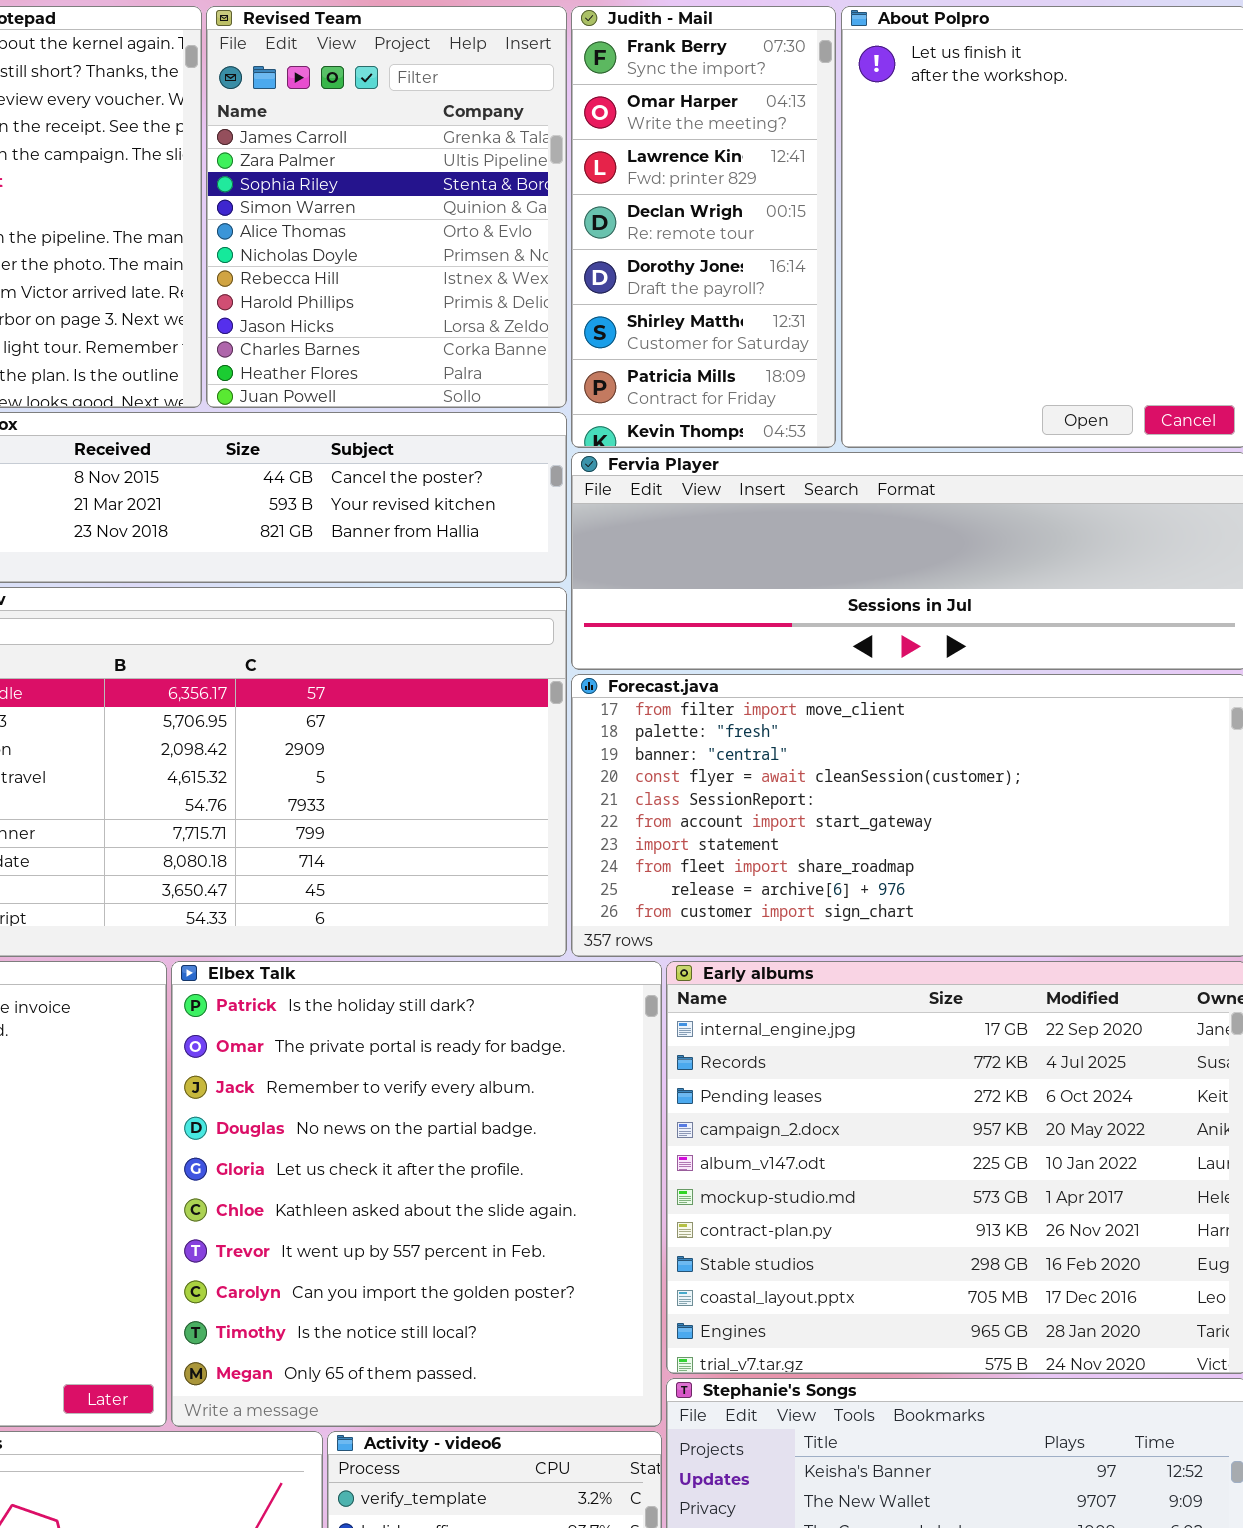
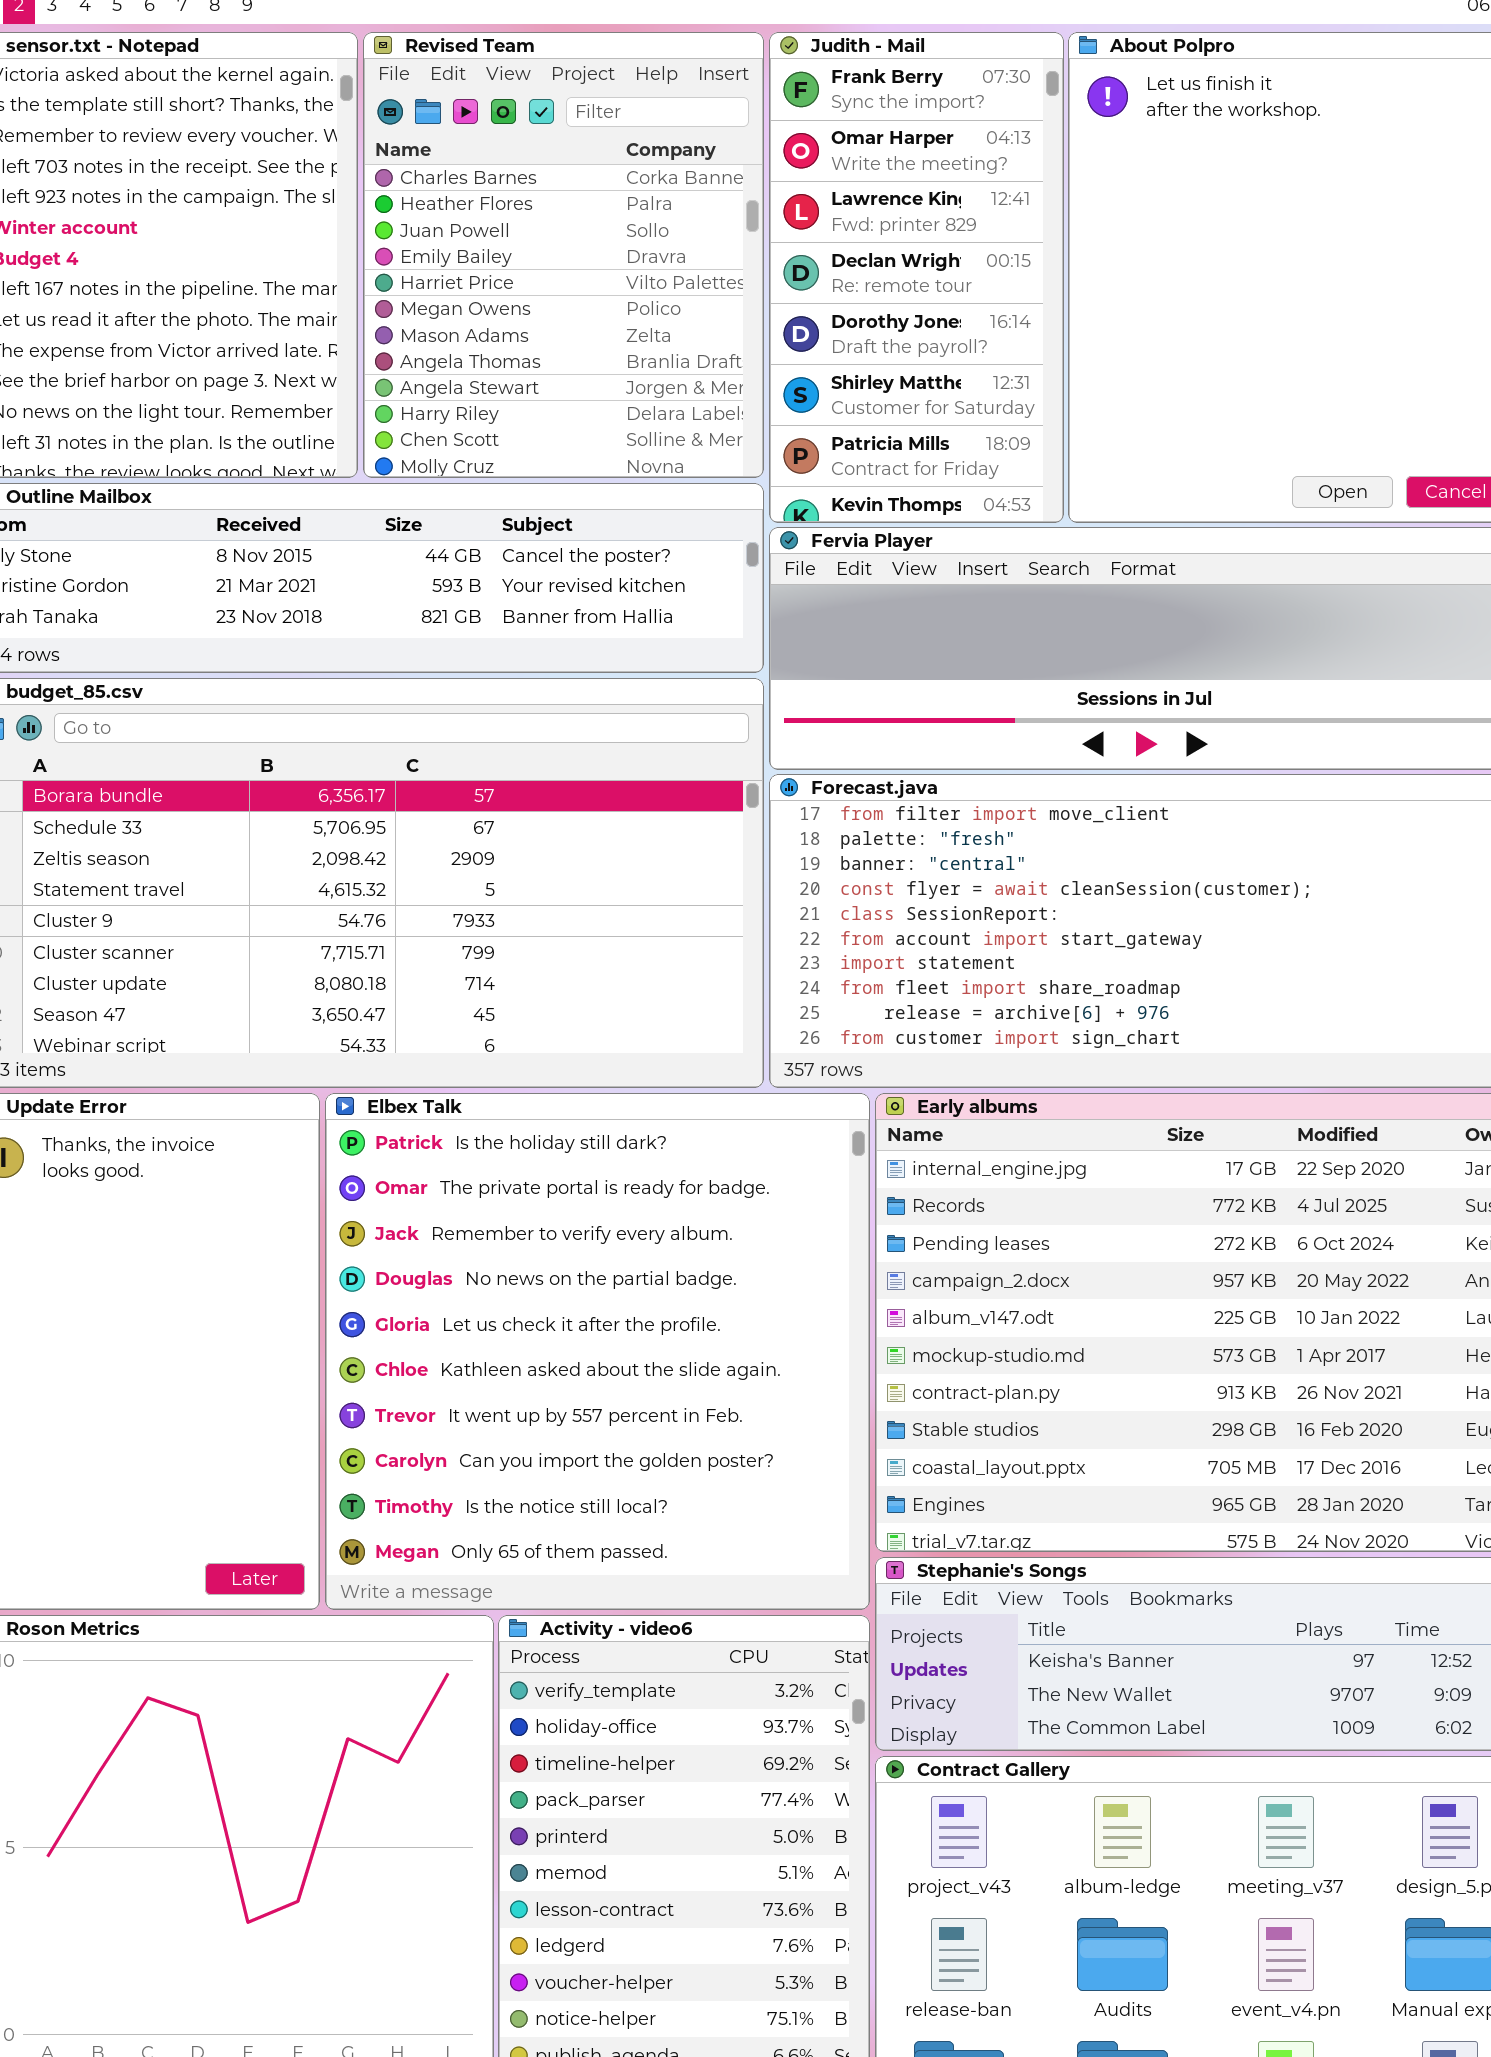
Revised Team: [206,6,567,408] -> [363,32,764,478], scrolled down 9 rows

